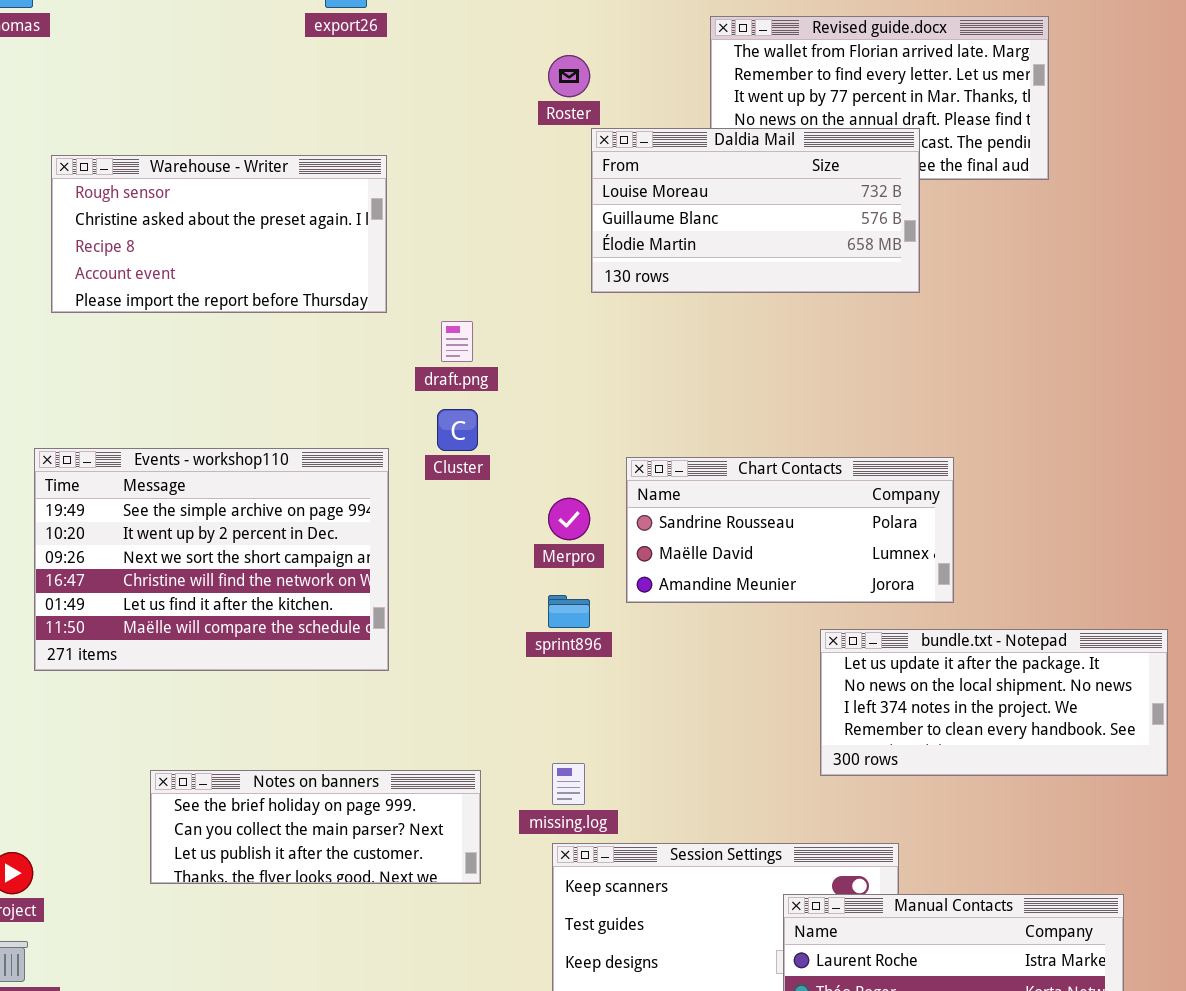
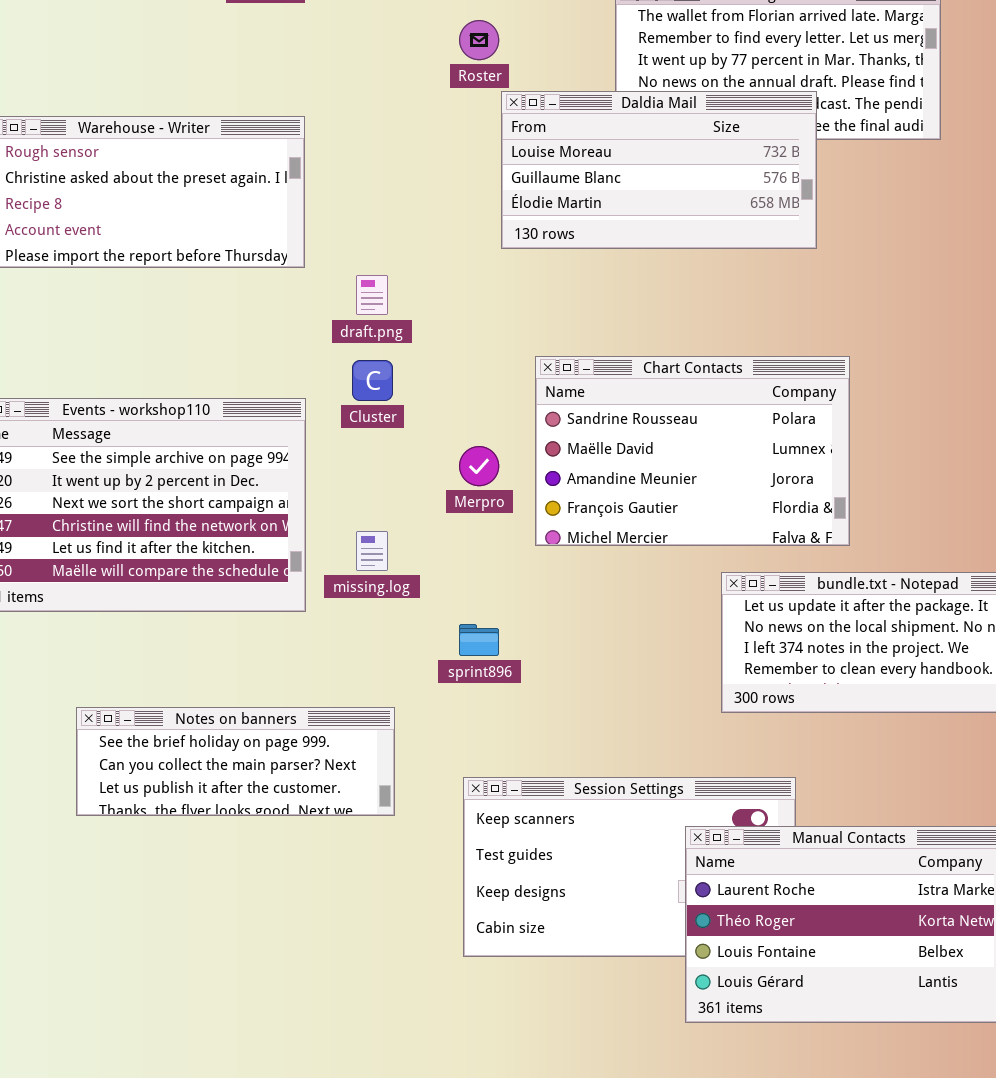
Chart Contacts: [626,457,954,603] -> [535,356,850,546], resized
sprint896: [548,595,590,628] -> [459,624,499,656], moved
missing.log: [552,763,585,805] -> [356,531,388,571], moved

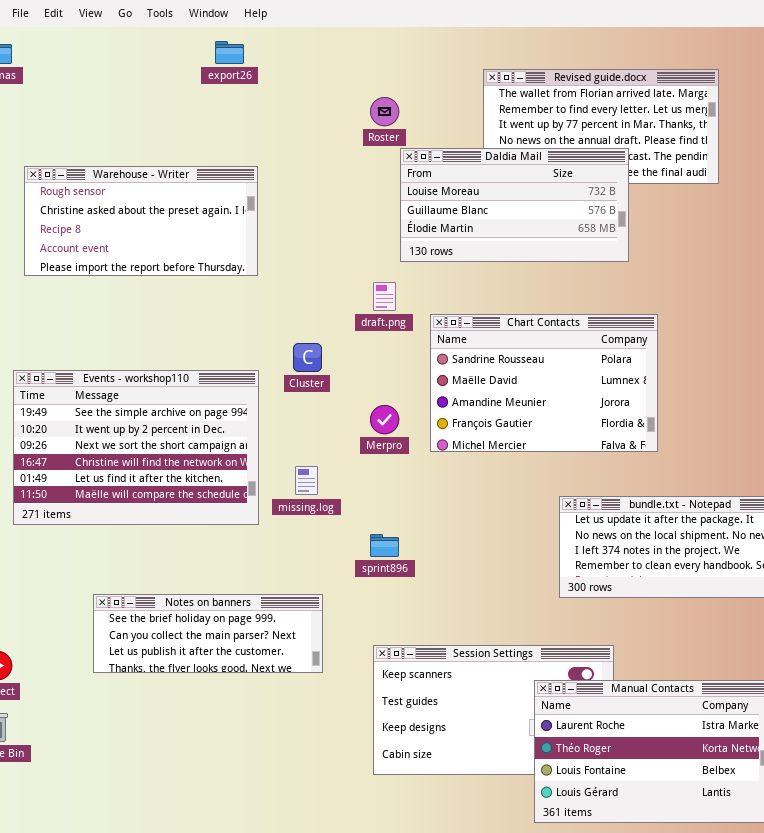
draft.png: [356,275,388,315] -> [373,282,396,311], moved
Chart Contacts: [535,356,850,546] -> [430,314,658,452], moved

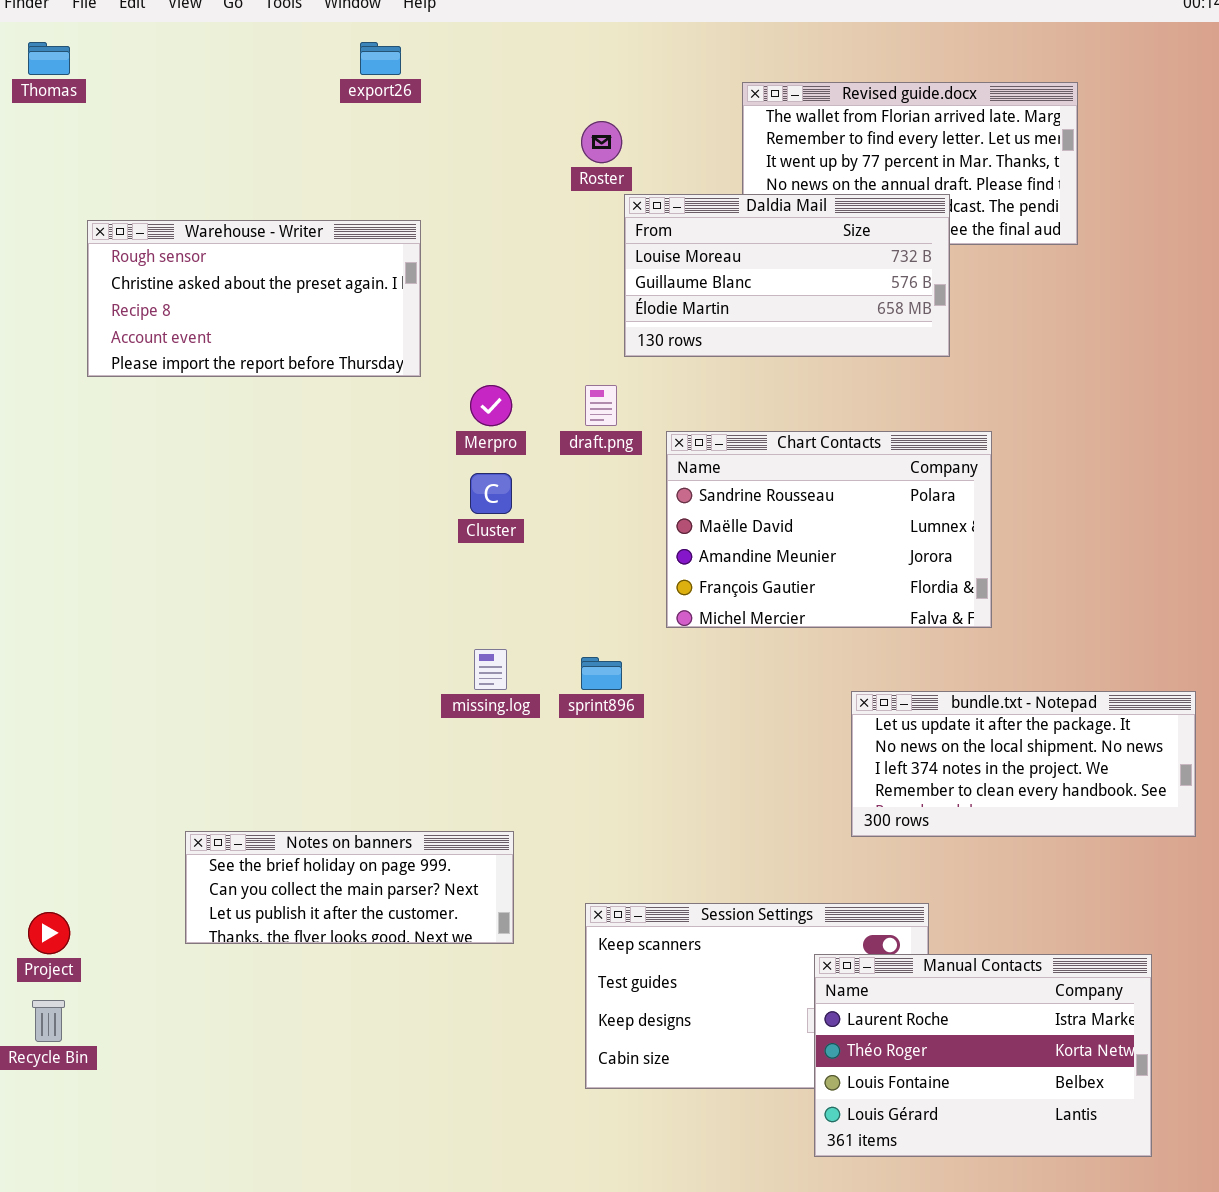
Events - workshop110: [13,370,259,525] -> none, closed
Merpro: [370,405,399,434] -> [470,385,512,426], moved
sprint896: [370,534,399,557] -> [581,657,622,690], moved

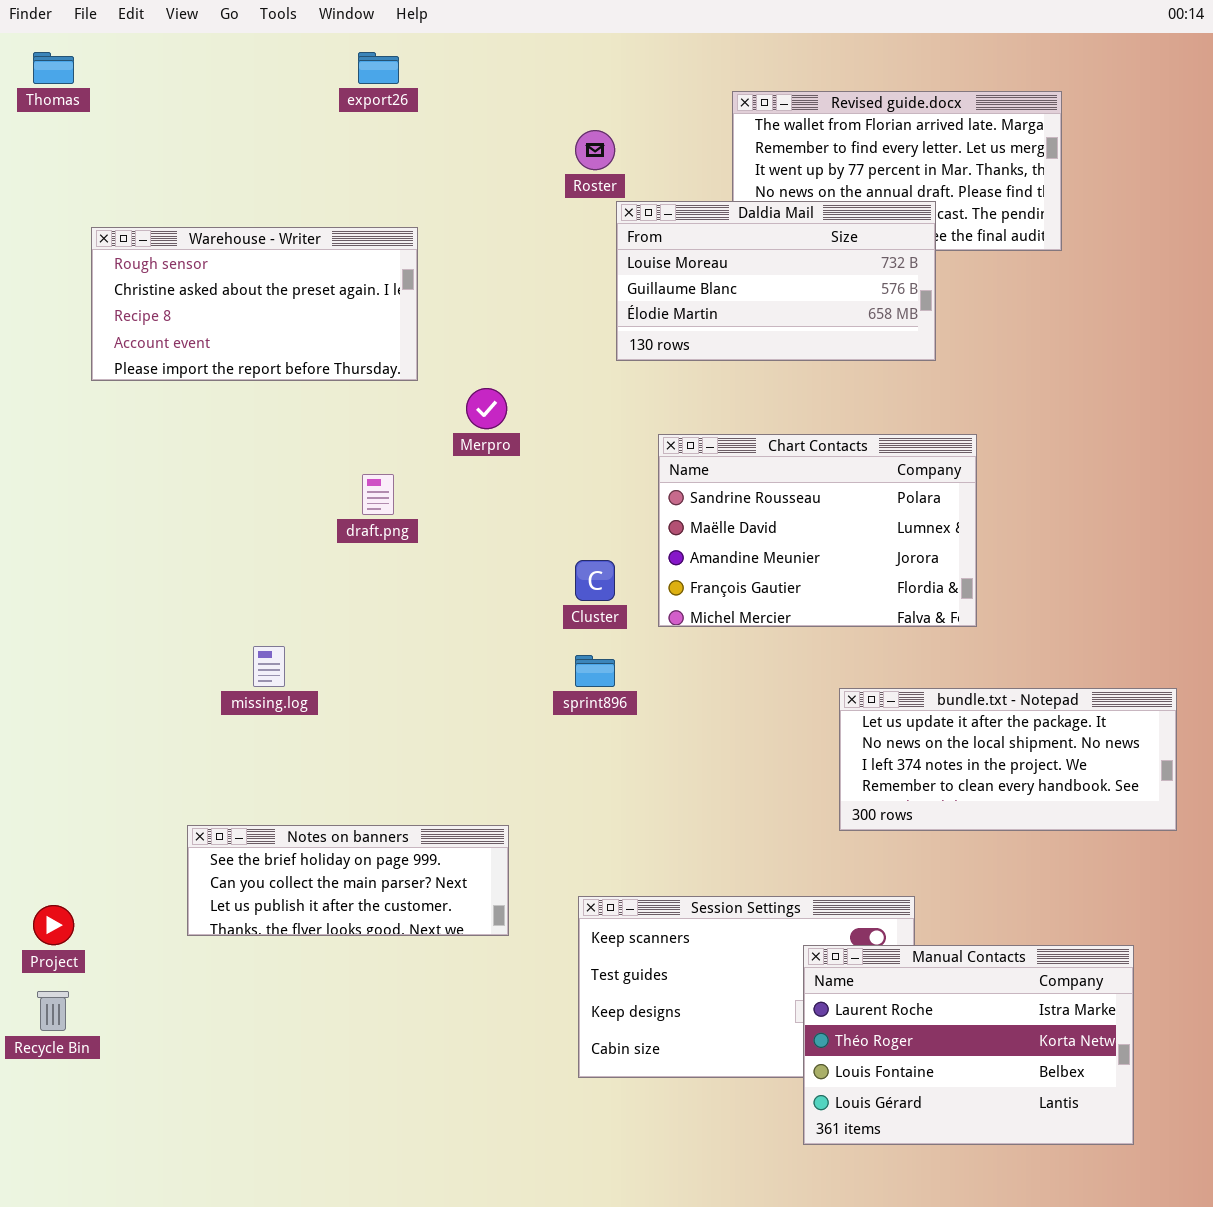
draft.png: [585,385,617,426] -> [362,474,394,515], moved
Cluster: [470,473,512,514] -> [575,560,615,601], moved
missing.log: [474,649,507,690] -> [253,646,285,687], moved

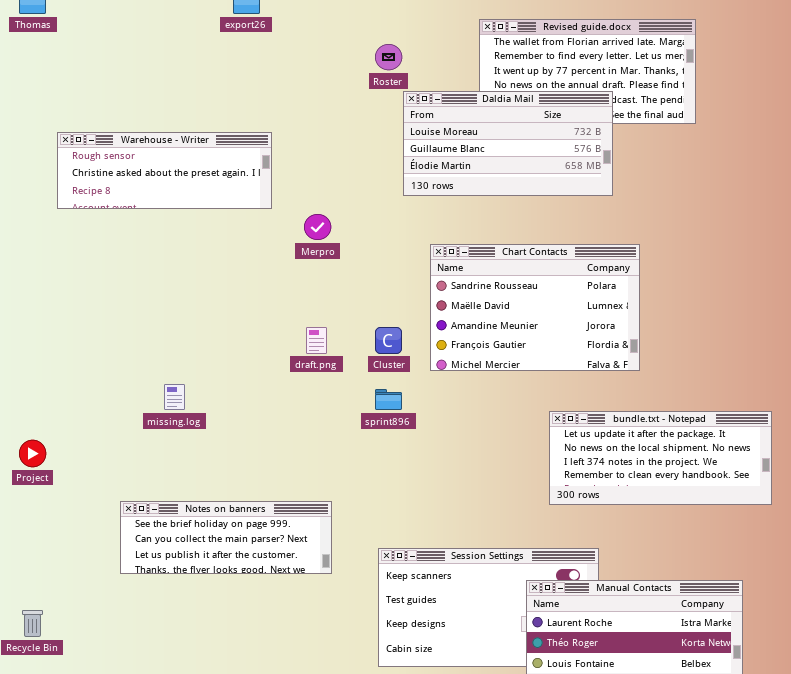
Warehouse - Writer: [91,227,418,381] -> [57,132,272,209], resized
draft.png: [362,474,394,515] -> [306,327,327,354], moved
Project: [33,905,74,945] -> [19,440,46,467], moved

